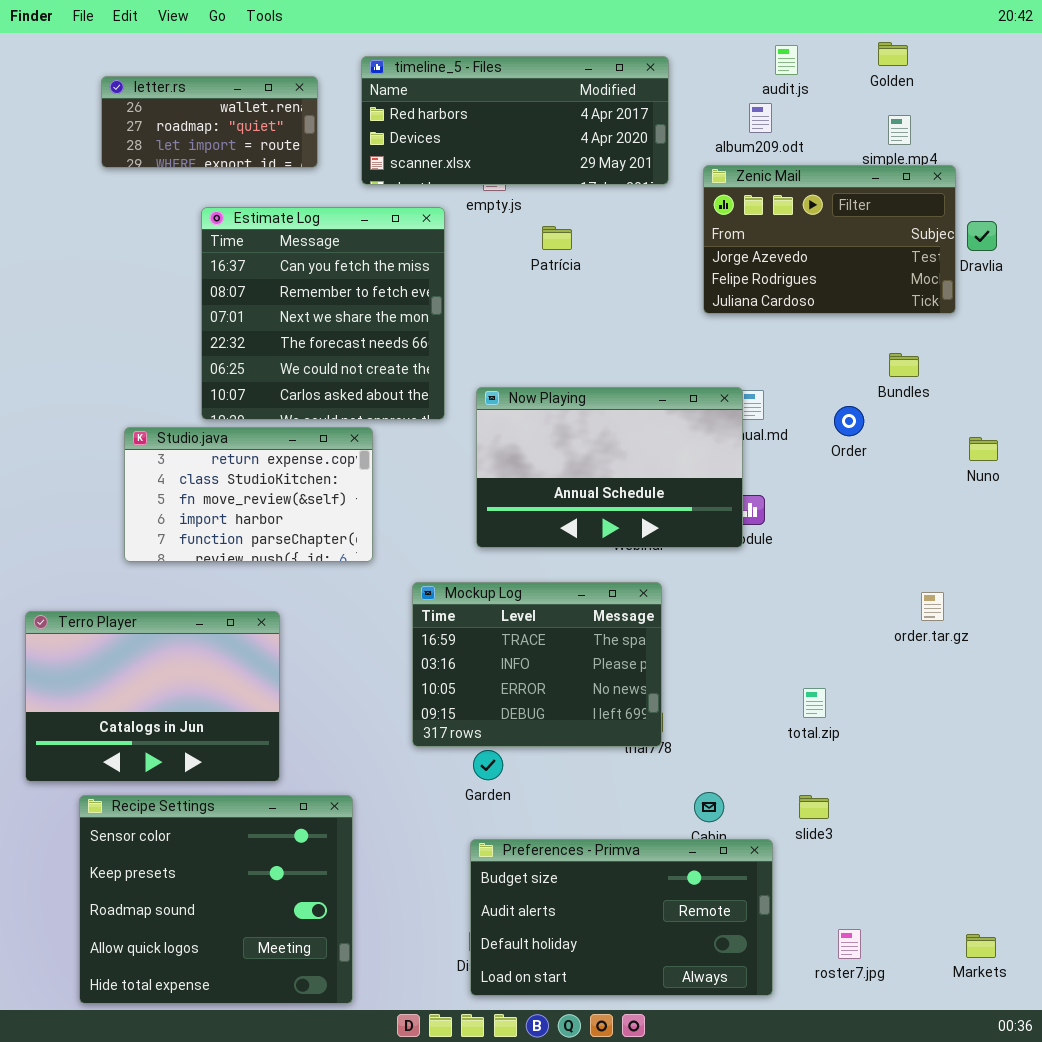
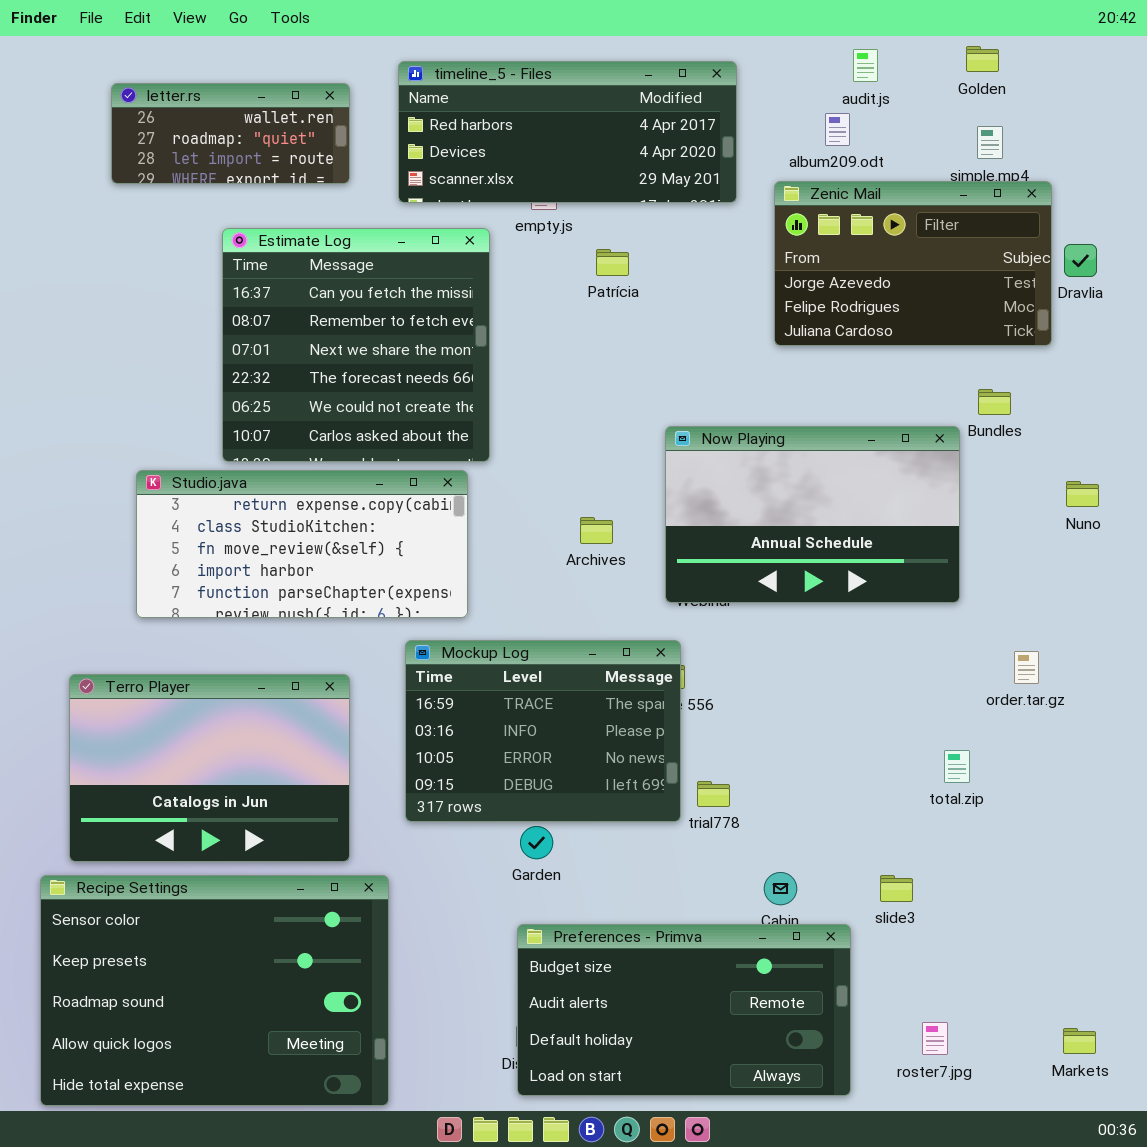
Now Playing: [476,387,743,548] -> [665,426,960,603], moved
Studio.java: [124,427,373,562] -> [136,470,468,618], resized
Mockup Log: [412,582,662,747] -> [405,640,681,822], moved
Terro Player: [25,611,280,782] -> [69,674,350,862], moved
total.zip: [803,688,826,718] -> [944,750,970,783], moved
Recipe Settings: [79,795,353,1004] -> [40,875,389,1106], resized

